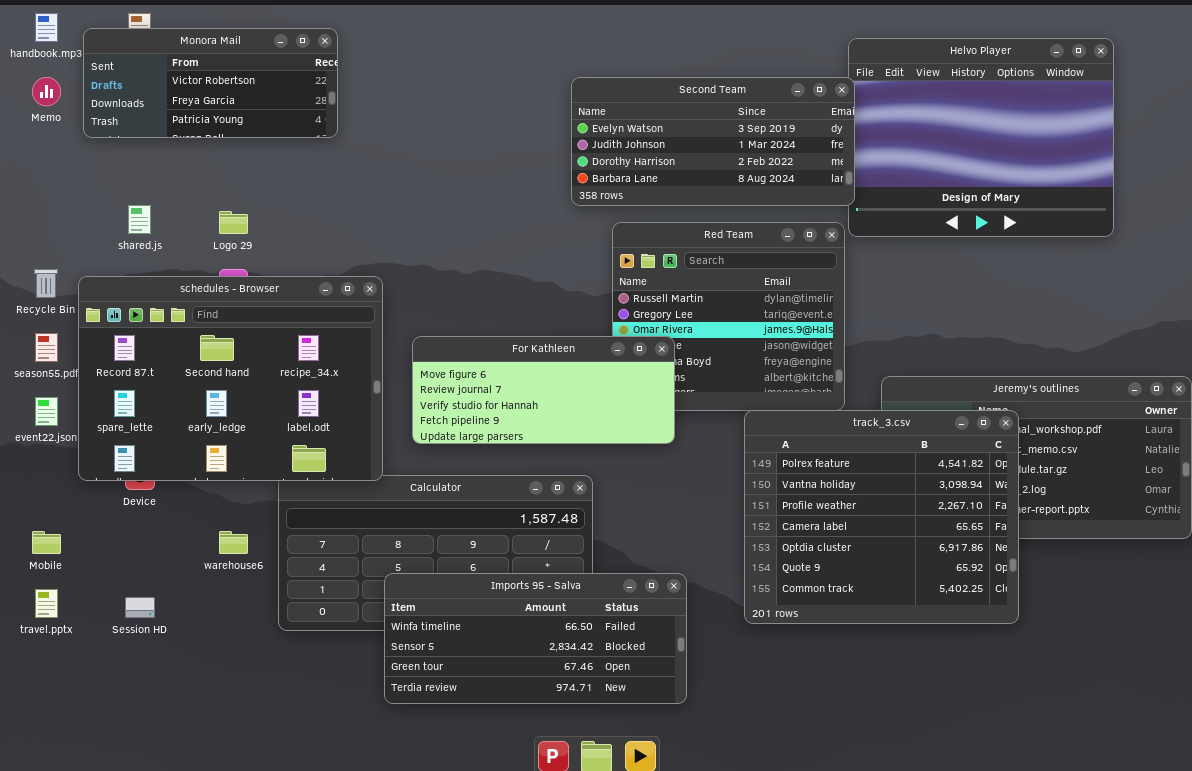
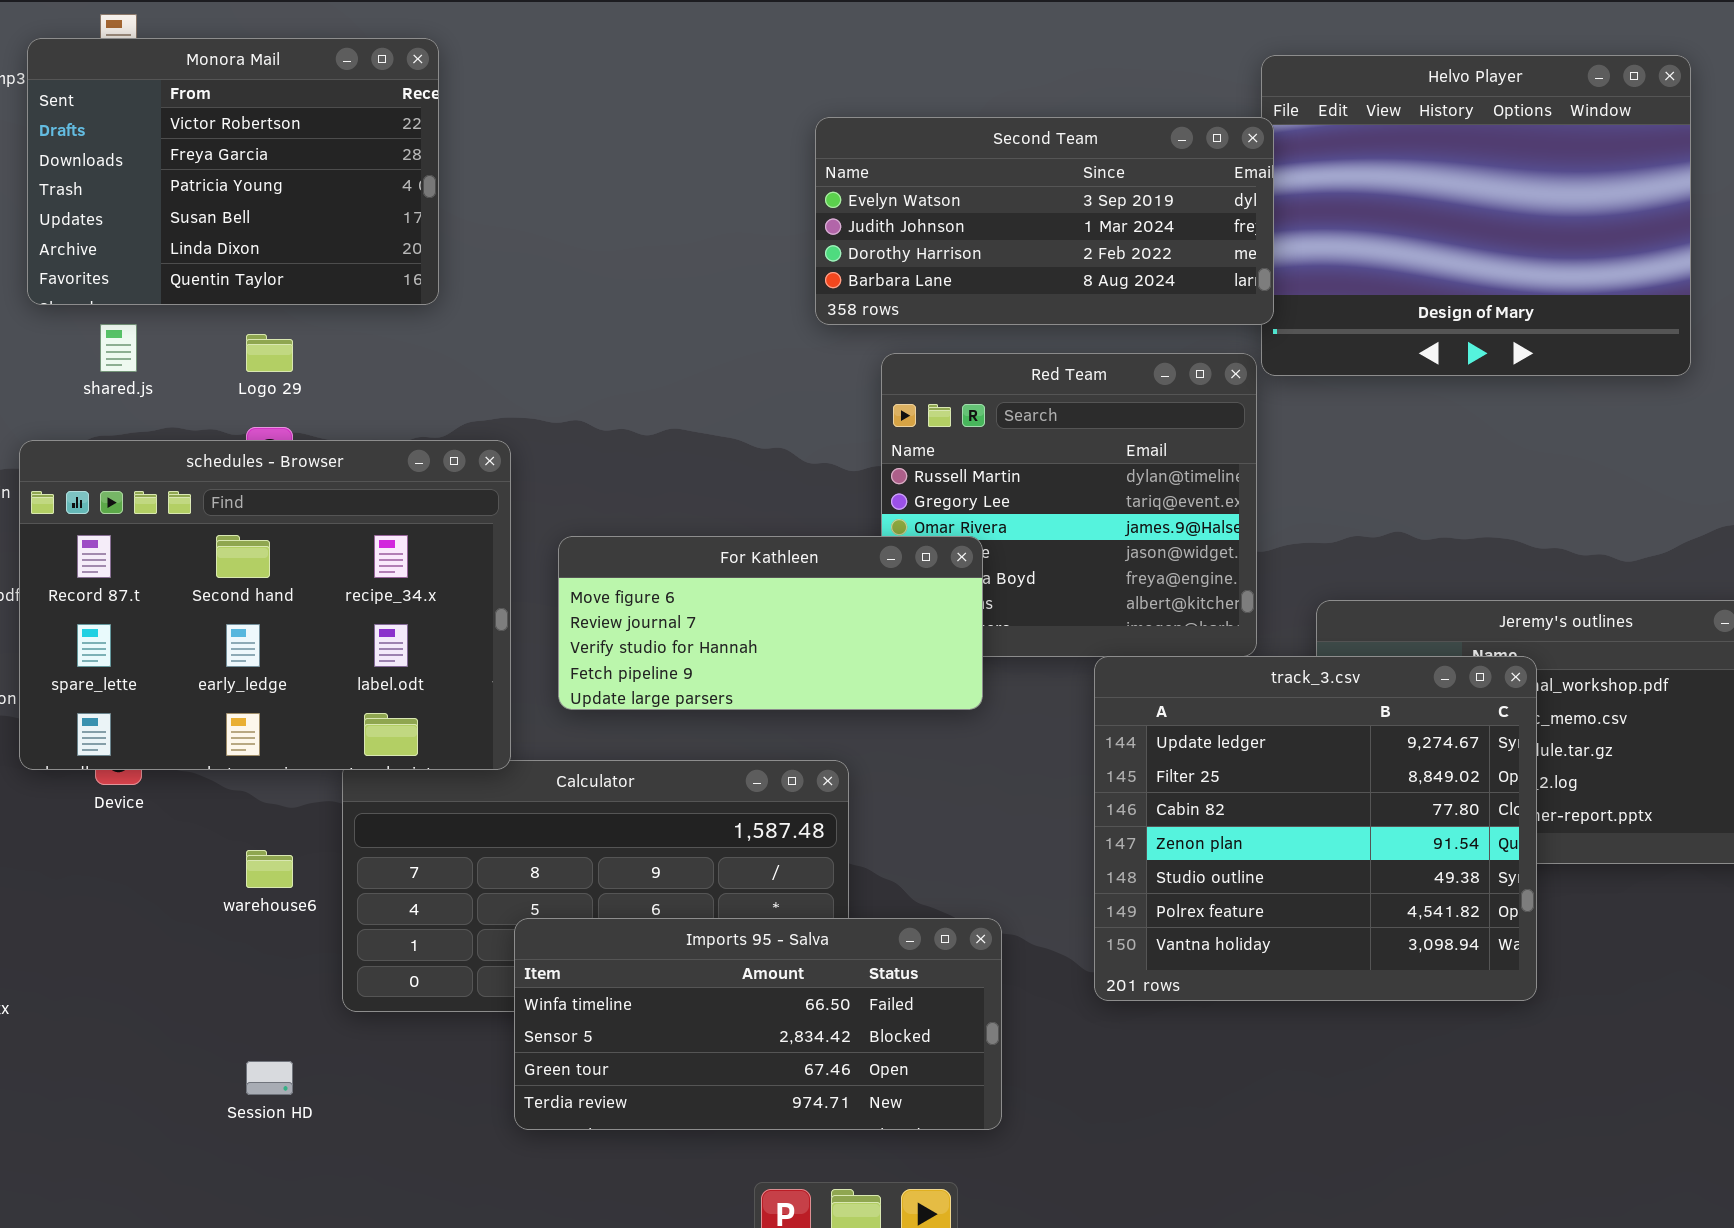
Monora Mail: [83,28,338,138] -> [27,38,439,305], resized
track_3.csv: [744,410,1019,624] -> [1094,656,1537,1001], scrolled up 5 rows
Session HD: [125,597,155,618] -> [246,1061,293,1095], moved

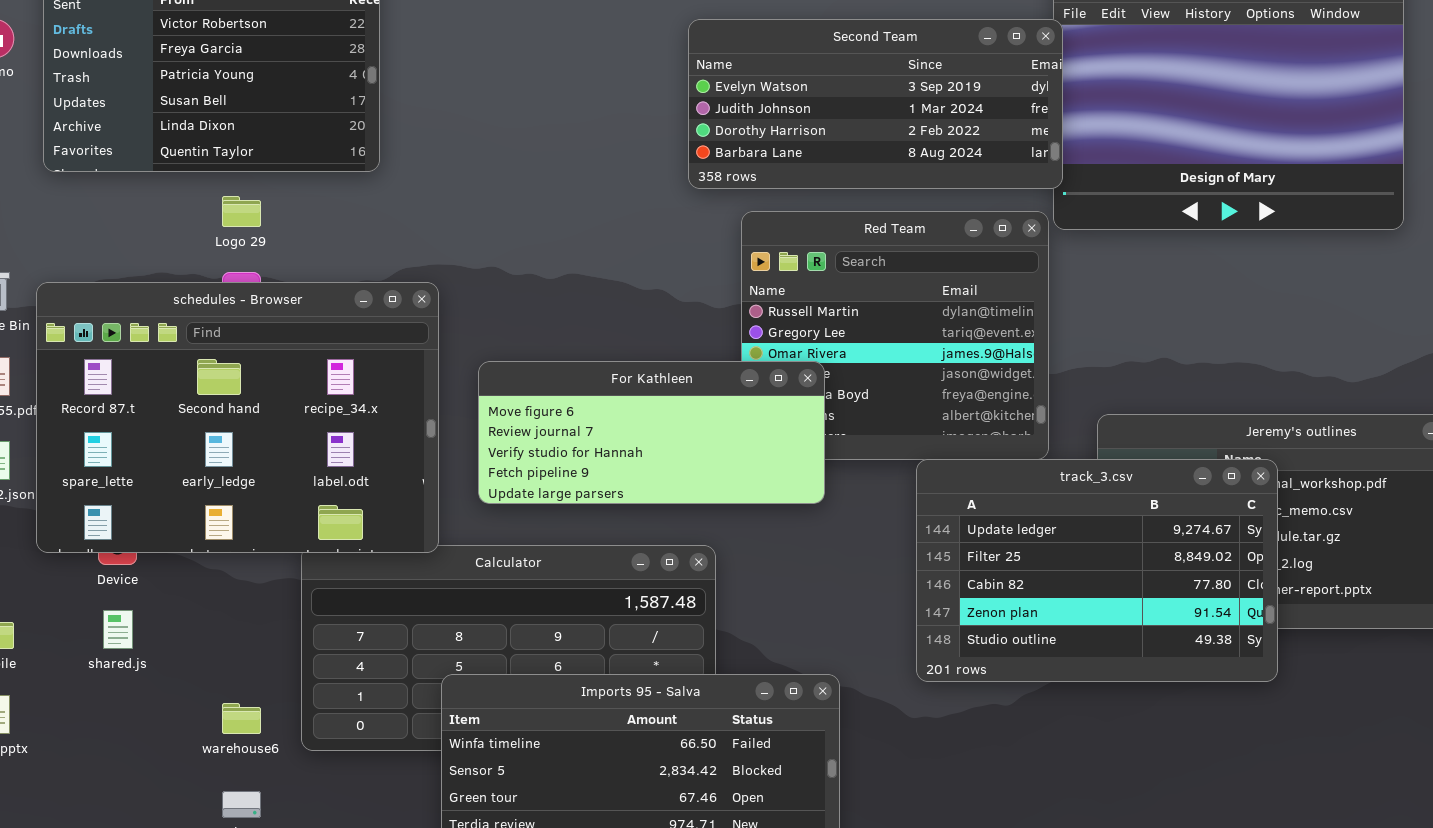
shared.js: [100,324,137,372] -> [103,610,133,649], moved
track_3.csv: [1094,656,1537,1001] -> [916,459,1278,682], resized
warehouse6: [246,850,293,888] -> [222,703,261,734], moved

